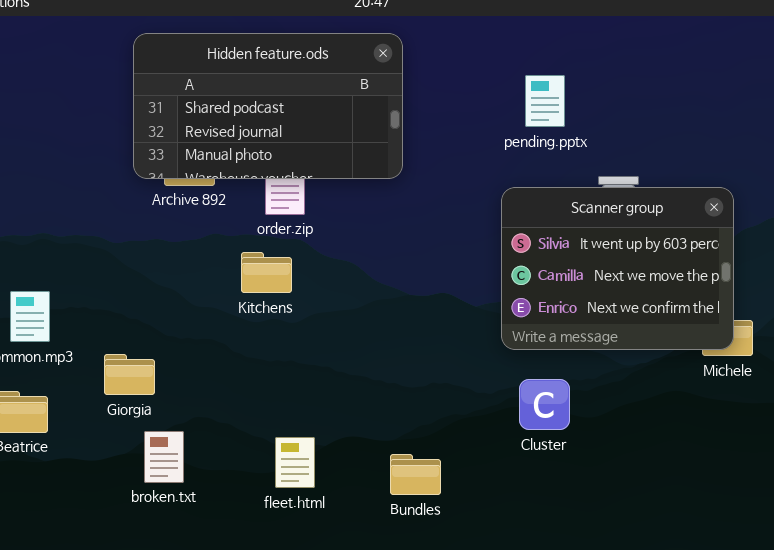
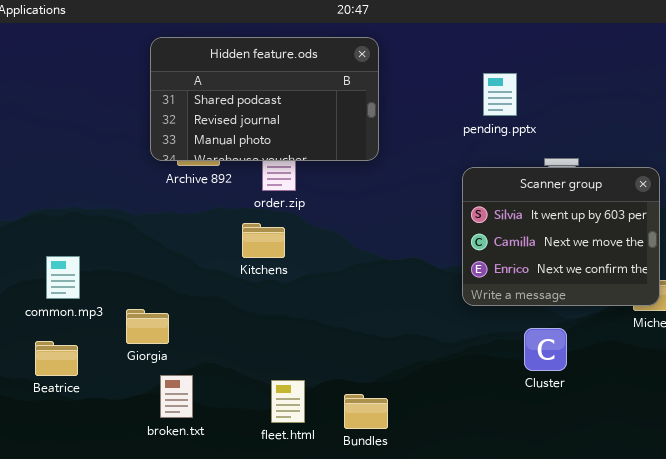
Cluster: [519,379,570,430] -> [524,328,567,371], moved
Bundles: [390,454,441,495] -> [344,394,388,429], moved

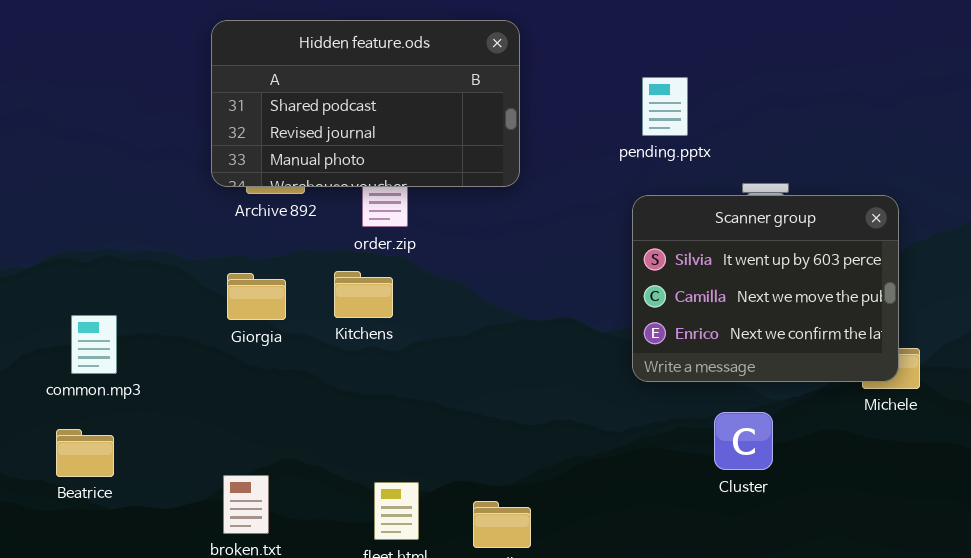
pending.pptx: [483,73,517,116] -> [642,77,688,136], moved
Giorgia: [126,309,169,344] -> [227,273,286,320], moved

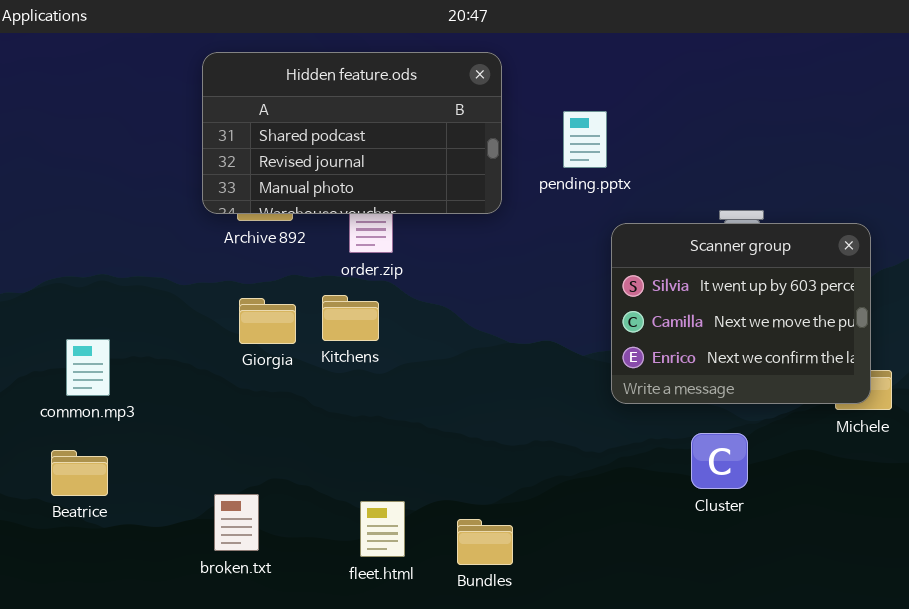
pending.pptx: [642,77,688,136] -> [563,111,607,168], moved
Giorgia: [227,273,286,320] -> [239,298,296,344], moved

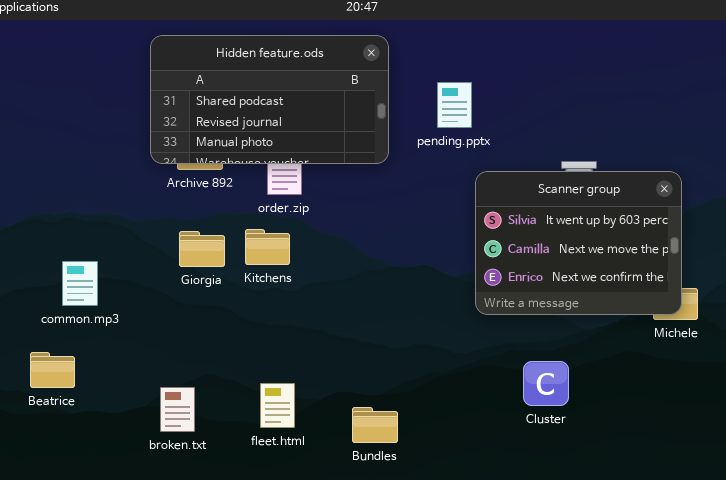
common.mp3: [66,339,110,396] -> [62,261,98,306], moved
Cluster: [691,433,748,489] -> [523,361,569,406], moved
fleet.html: [360,501,405,557] -> [260,383,295,428], moved

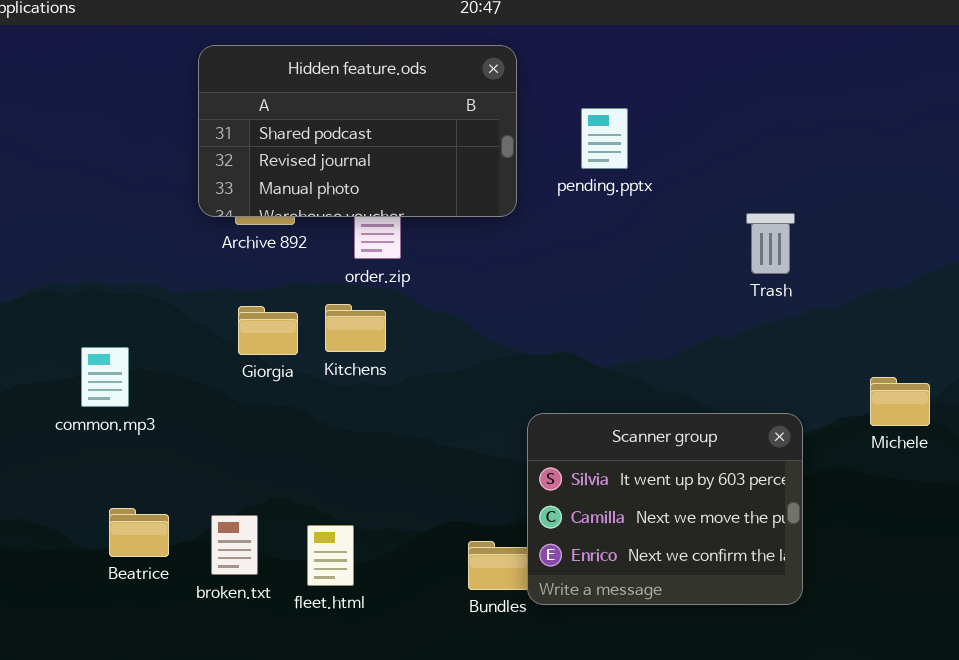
Scanner group: [475,171,682,315] -> [527,413,803,605], moved
Beatrice: [30,352,75,388] -> [109,508,169,557], moved
fleet.html: [260,383,295,428] -> [307,525,354,586], moved

